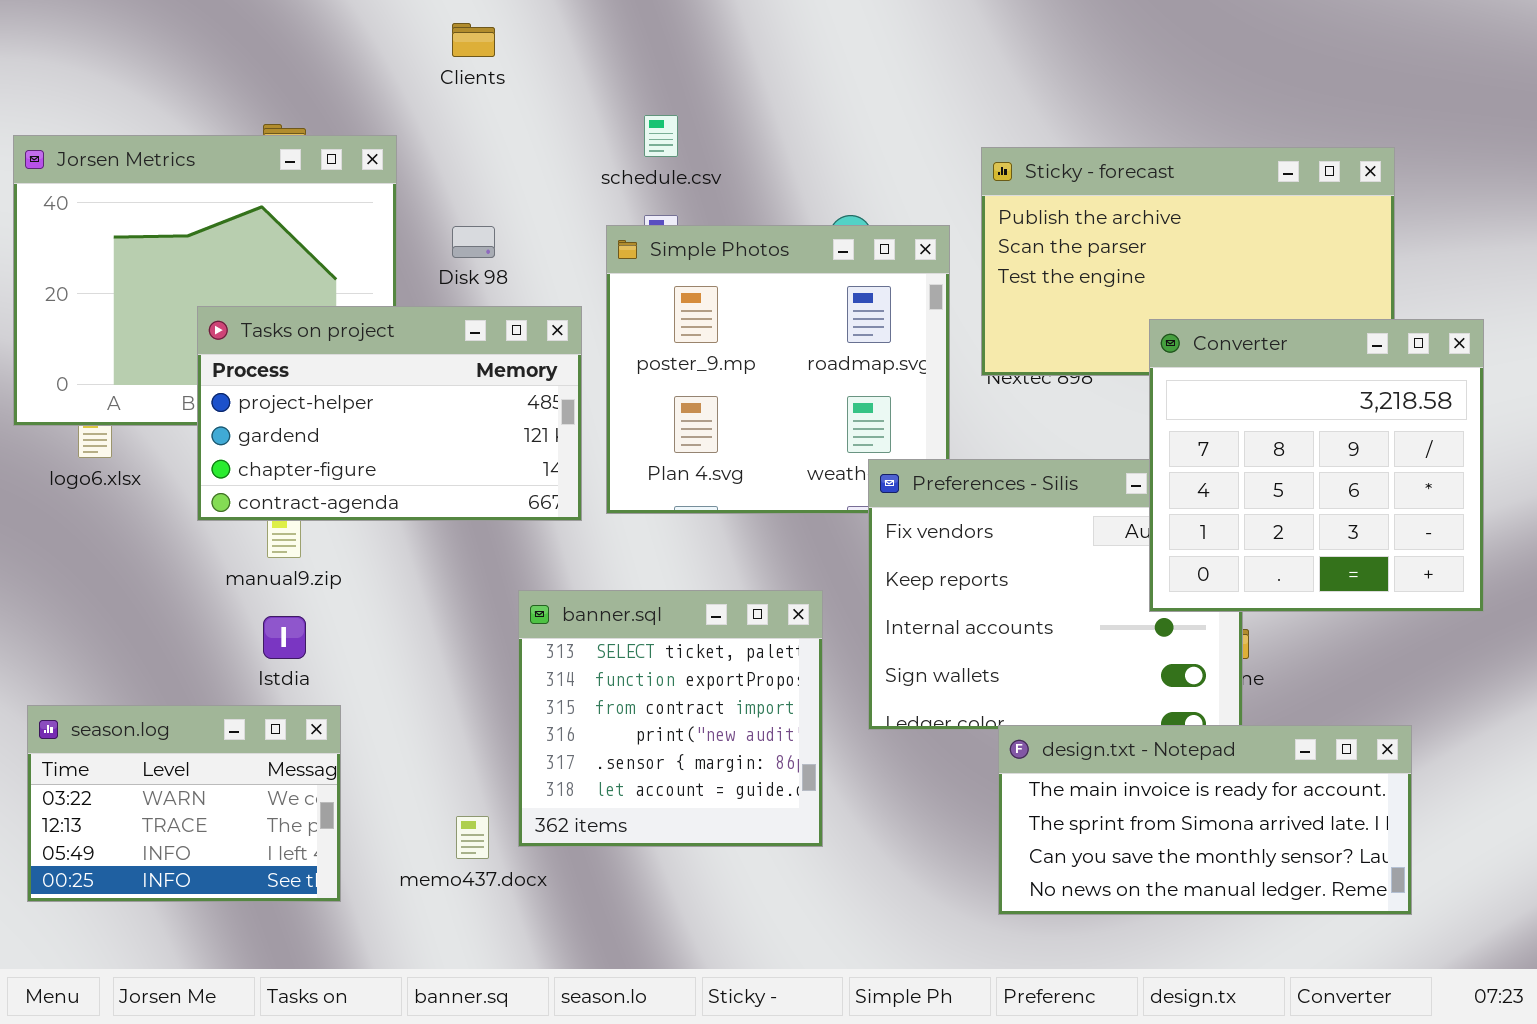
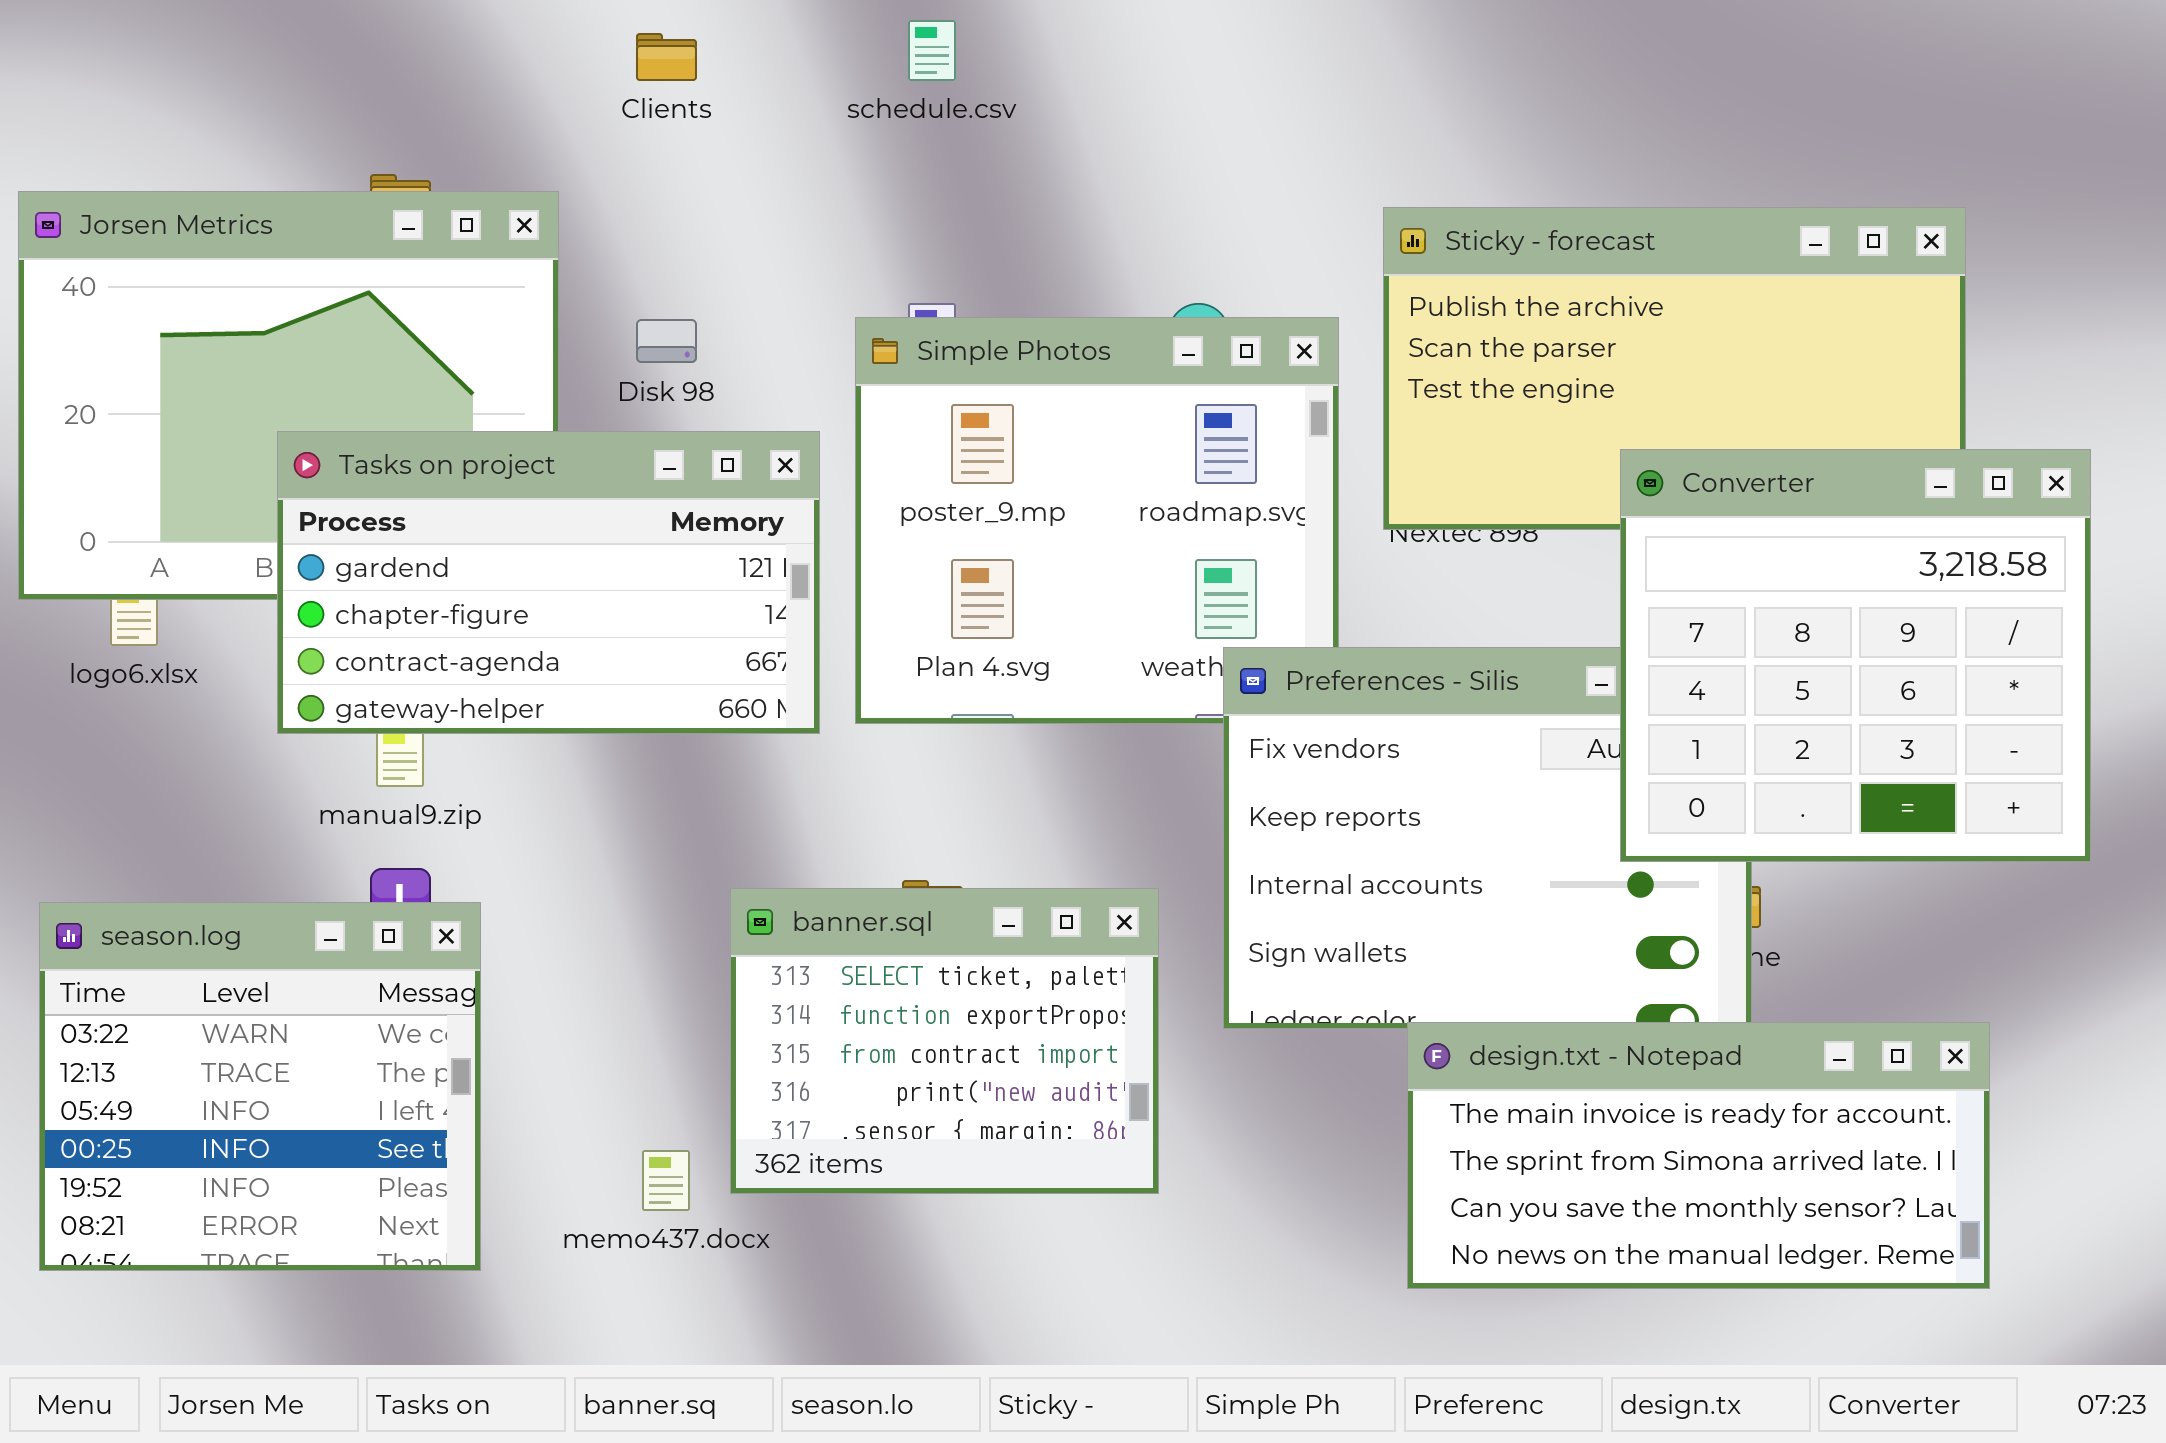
schedule.csv: [644,115,678,157] -> [908,20,956,81], moved
Tasks on project: [197,306,582,521] -> [277,431,820,734], scrolled down 1 row
banner.sql: [518,590,823,847] -> [730,888,1159,1194], resized
season.log: [27,705,341,902] -> [39,902,481,1271], resized

